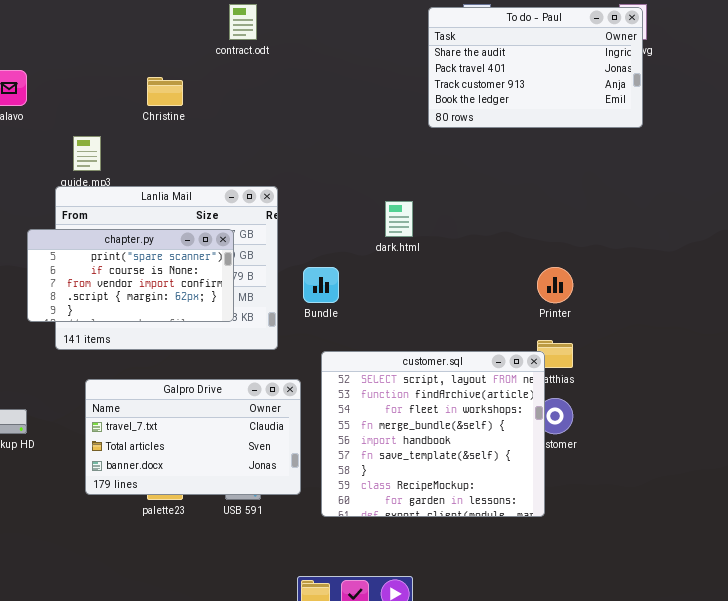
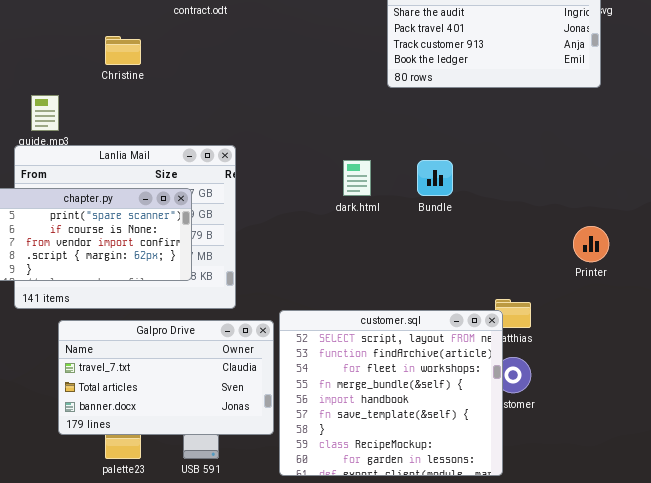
Bundle: [303,267,339,303] -> [417,160,453,196], moved
Printer: [537,267,573,303] -> [573,226,609,262], moved
Galpro Drive: [85,379,301,495] -> [58,320,274,435], moved

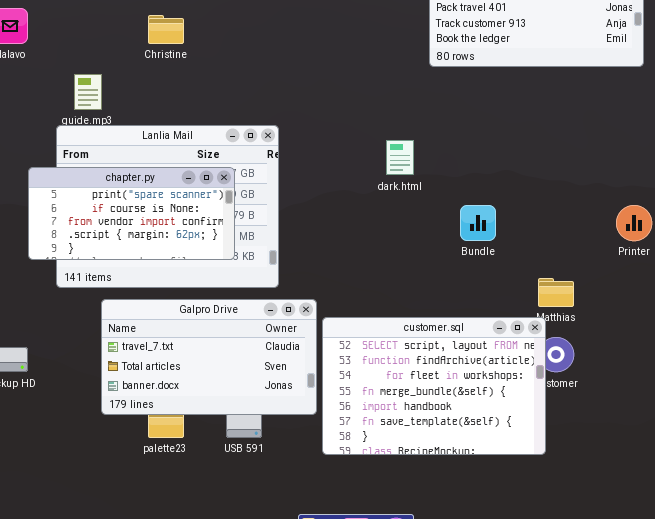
Bundle: [417,160,453,196] -> [460,205,496,241], moved
customer.sql: [279,310,503,476] -> [322,317,546,455], resized

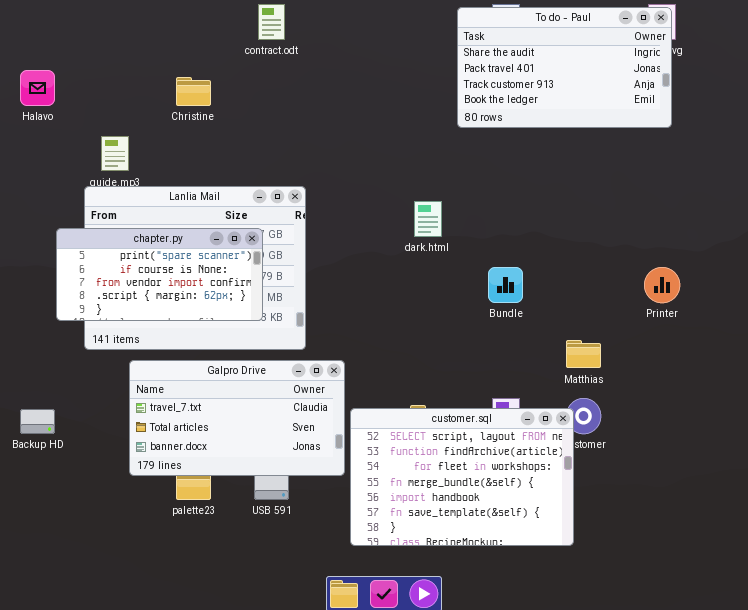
customer.sql: [322,317,546,455] -> [350,408,574,546], moved

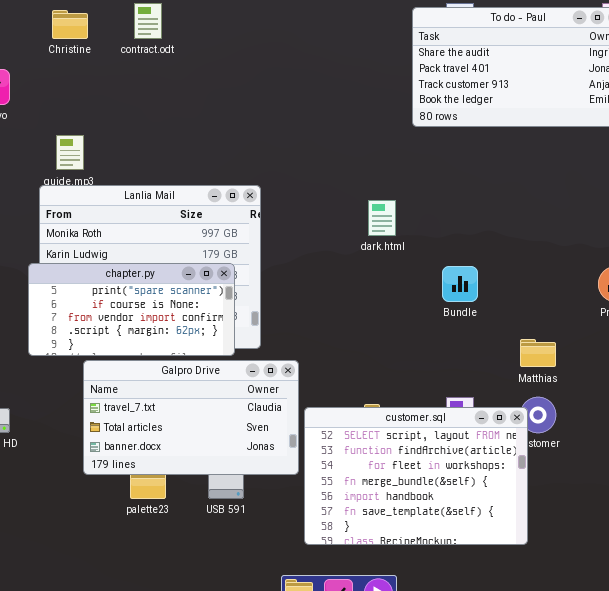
contract.odt: [258,4,285,40] -> [134,3,162,39], moved
Christine: [176,77,211,106] -> [52,10,88,39], moved
chapter.py: [56,228,263,321] -> [28,263,235,356], moved

